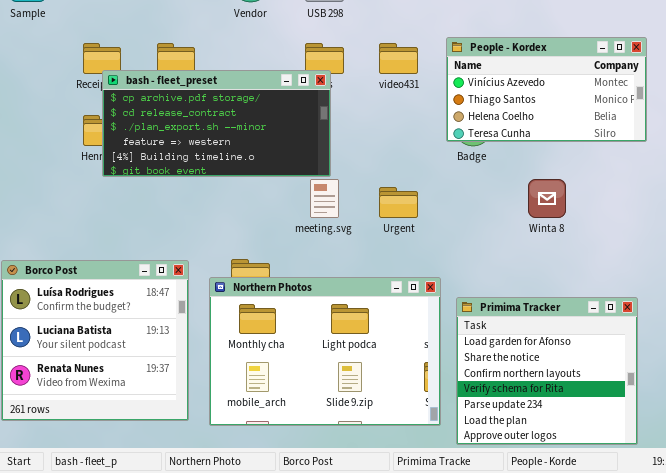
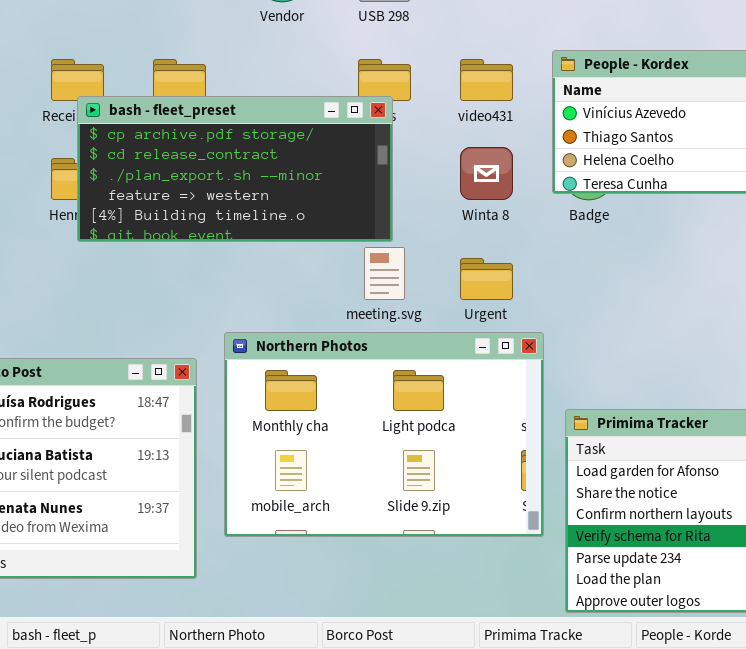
Winta 8: [528,179,566,218] -> [460,147,513,200], moved
Northern Photos: [209,277,441,426] -> [224,332,544,537], moved

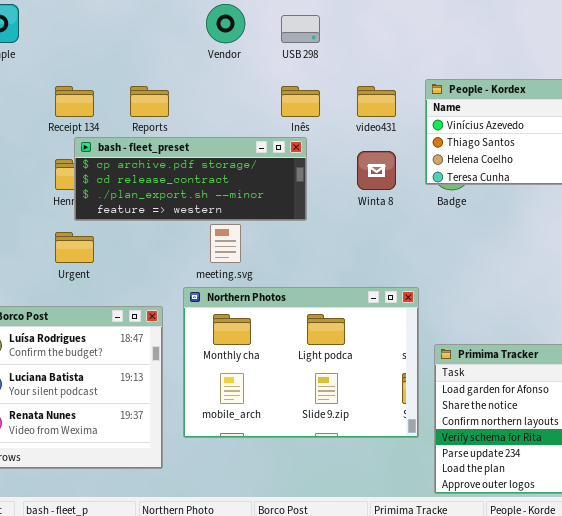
bash - fleet_preset: [77,96,393,242] -> [74,137,307,221], resized
meeting.svg: [364,247,405,300] -> [210,224,241,263], moved
Urgent: [460,258,513,300] -> [55,232,94,263], moved

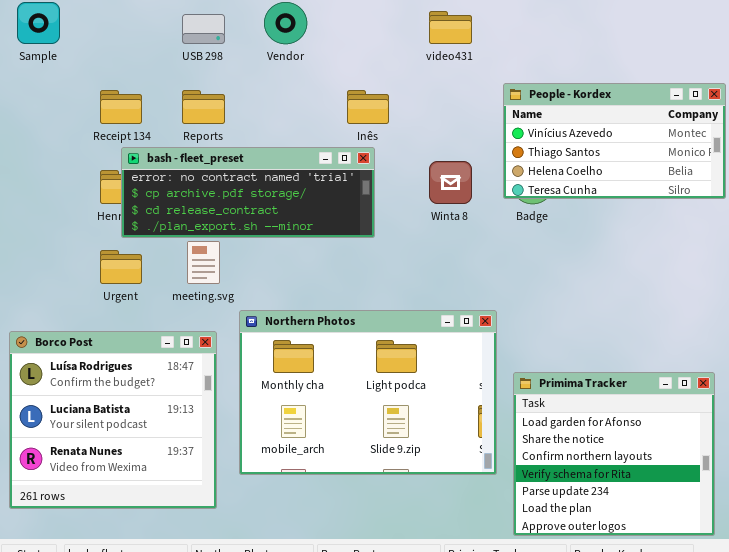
USB 298: [281,15,320,43] -> [182,14,225,44], moved
video431: [357,86,396,117] -> [429,11,472,44], moved
bash - fleet_preset: [74,137,307,221] -> [121,147,375,238], scrolled up 1 row
meeting.svg: [210,224,241,263] -> [187,241,220,284], moved

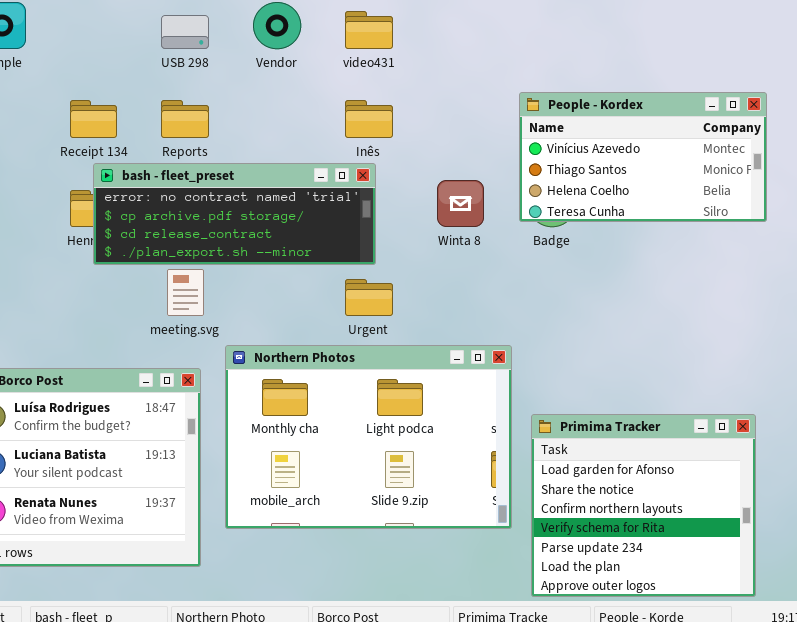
video431: [429,11,472,44] -> [345,11,393,49], moved
Urgent: [100,250,142,284] -> [345,279,393,316], moved

